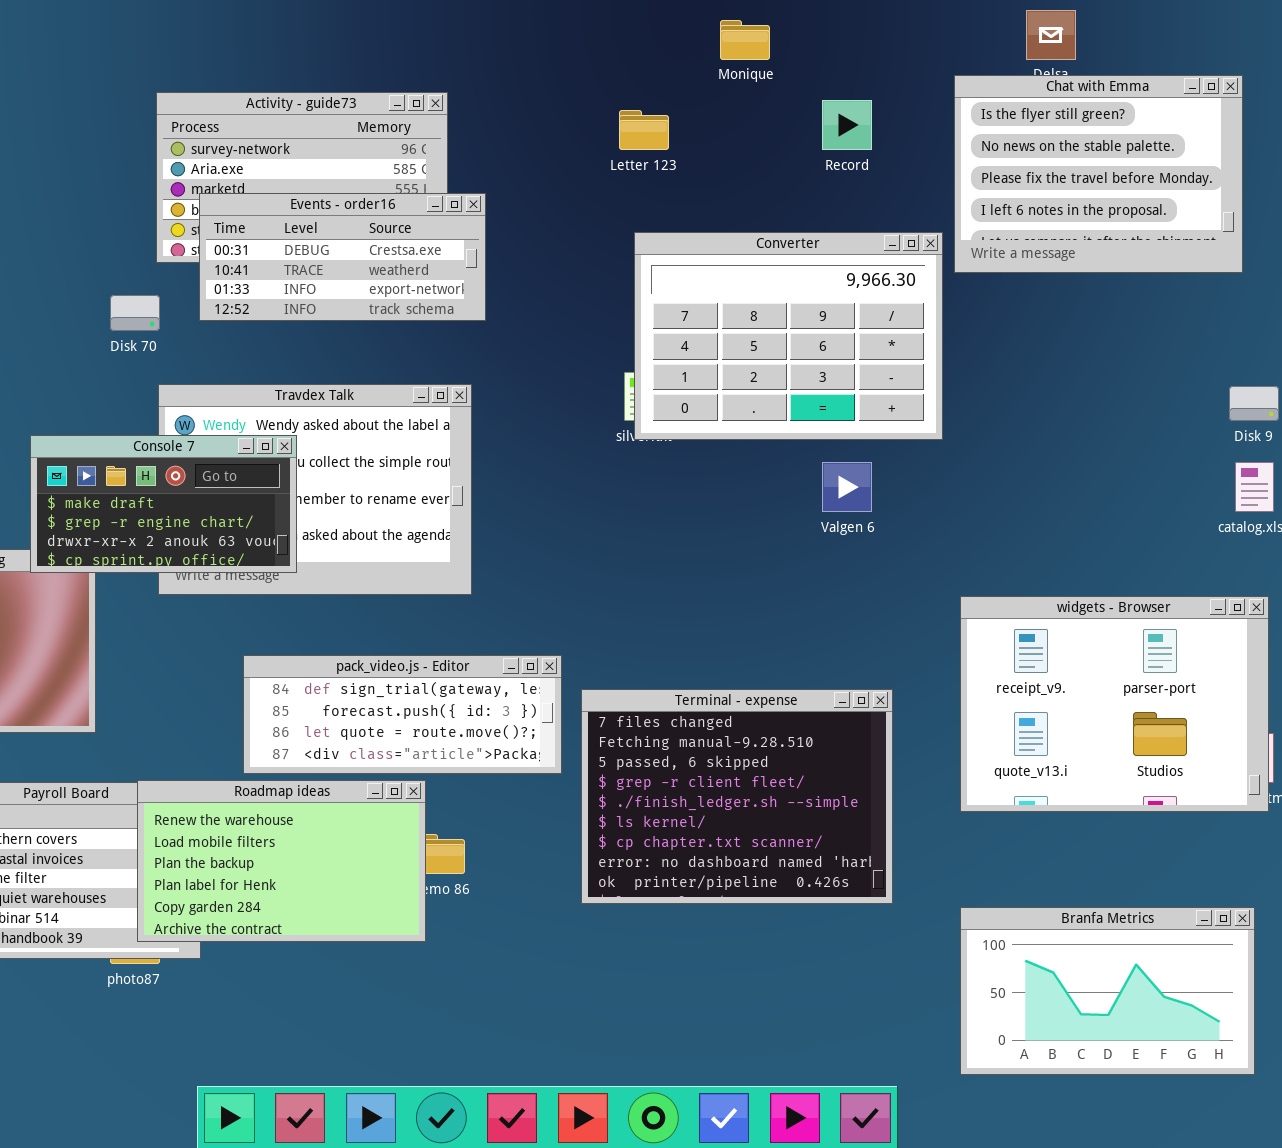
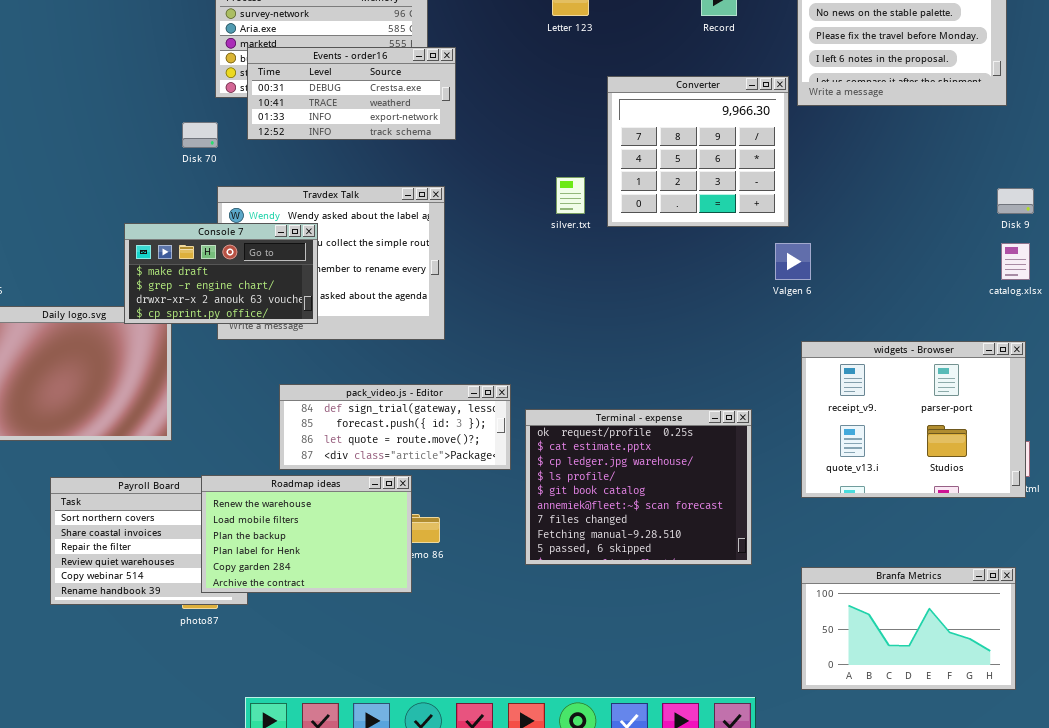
Converter: [634,232,943,440] -> [607,76,789,227], resized
Valgen 6: [822,462,872,512] -> [775,243,811,280], moved
Terminal - expense: [581,689,893,904] -> [525,409,752,565], scrolled up 6 rows

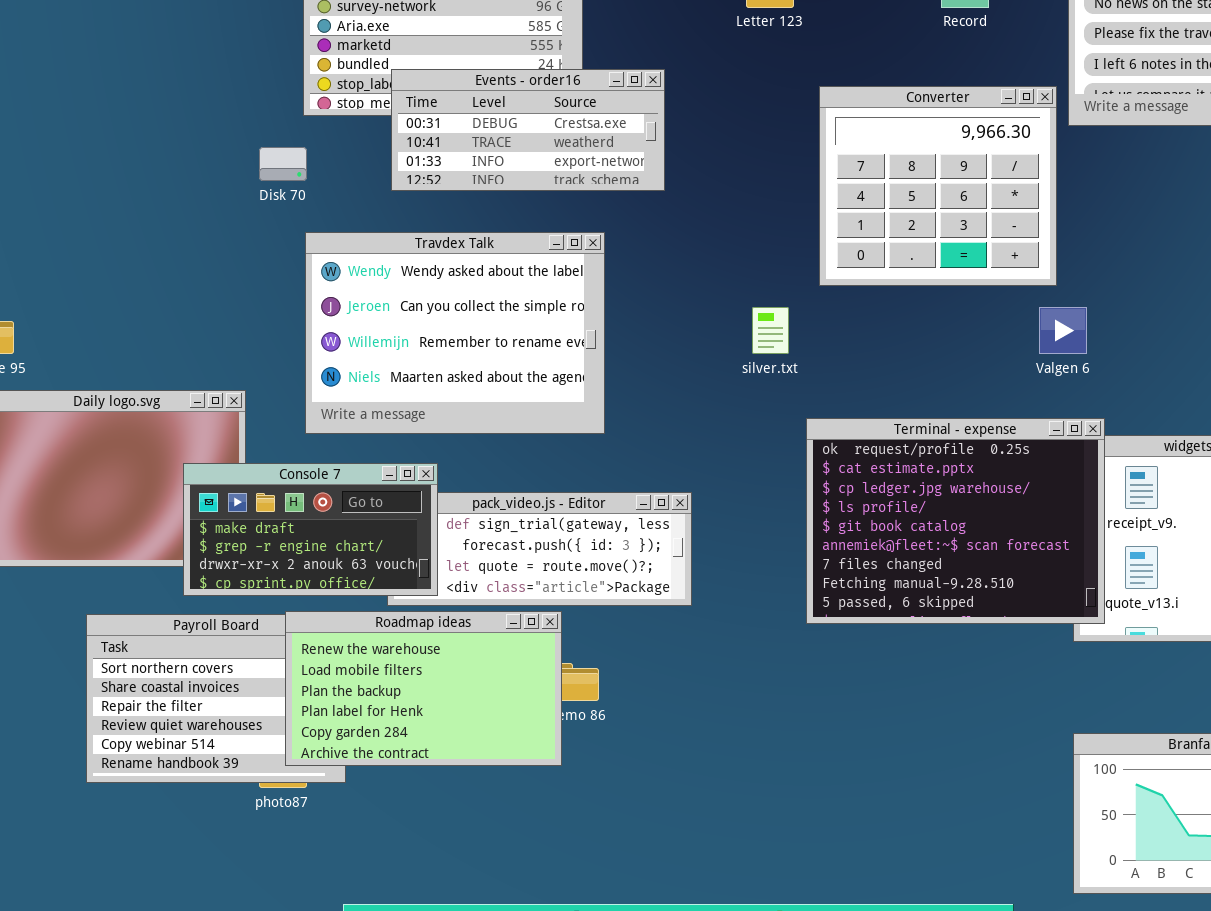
Events - order16: [247,47,456,140] -> [391,69,665,191], moved
silver.txt: [556,177,585,214] -> [752,307,789,354], moved
Console 7: [124,223,318,324] -> [183,463,438,596], moved
Terminal - expense: [525,409,752,565] -> [806,418,1105,624], moved

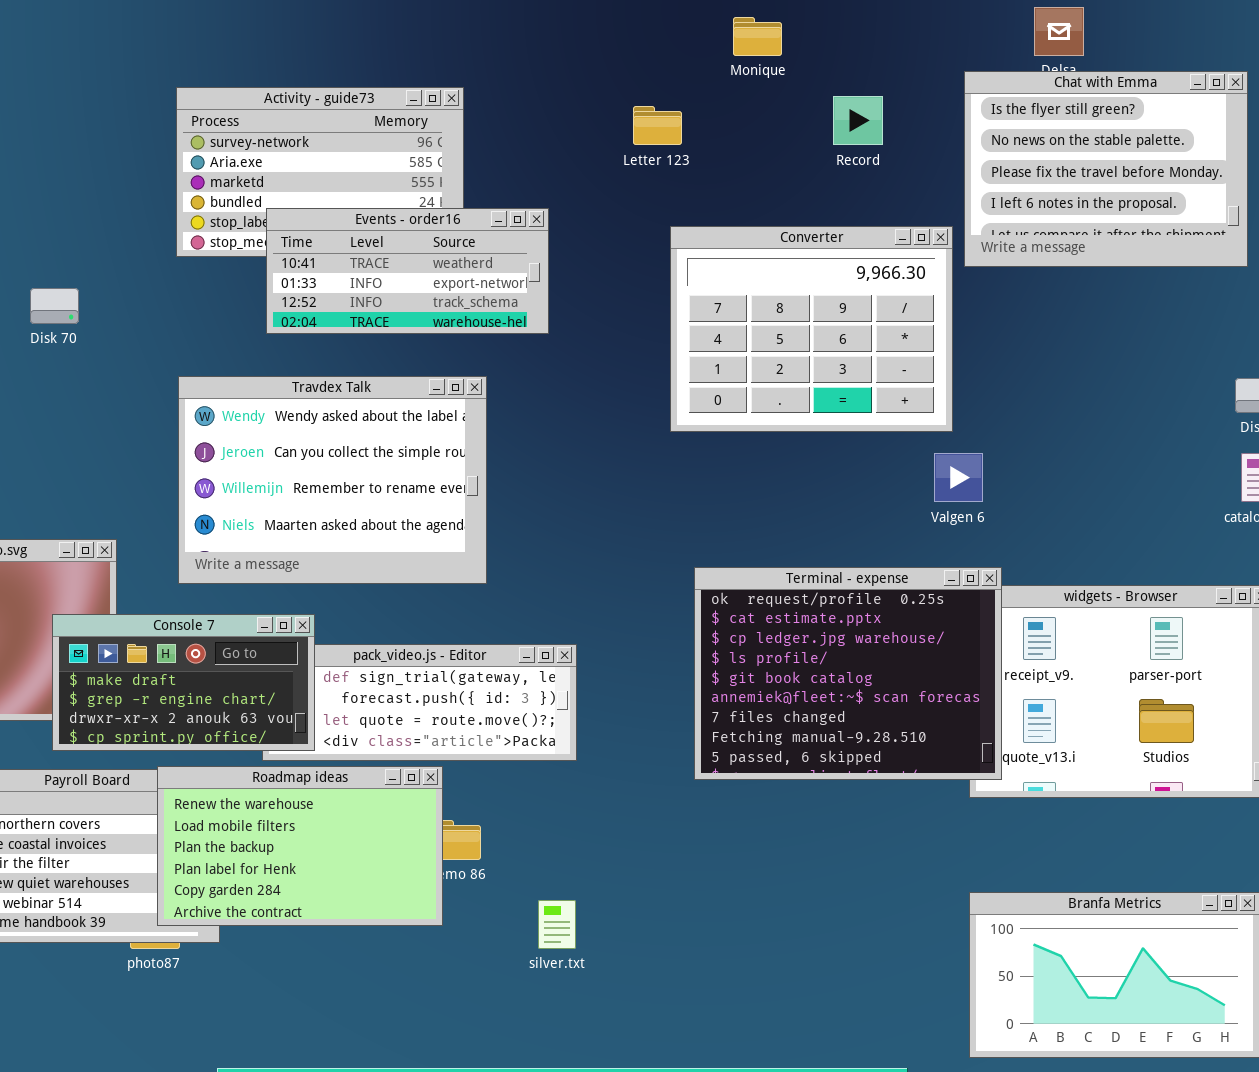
Events - order16: [391,69,665,191] -> [266,208,549,334], scrolled down 1 row
Converter: [819,86,1057,286] -> [670,226,953,432], resized
Disk 70: [259,147,307,181] -> [30,288,79,324], moved
silver.txt: [752,307,789,354] -> [538,900,576,949], moved

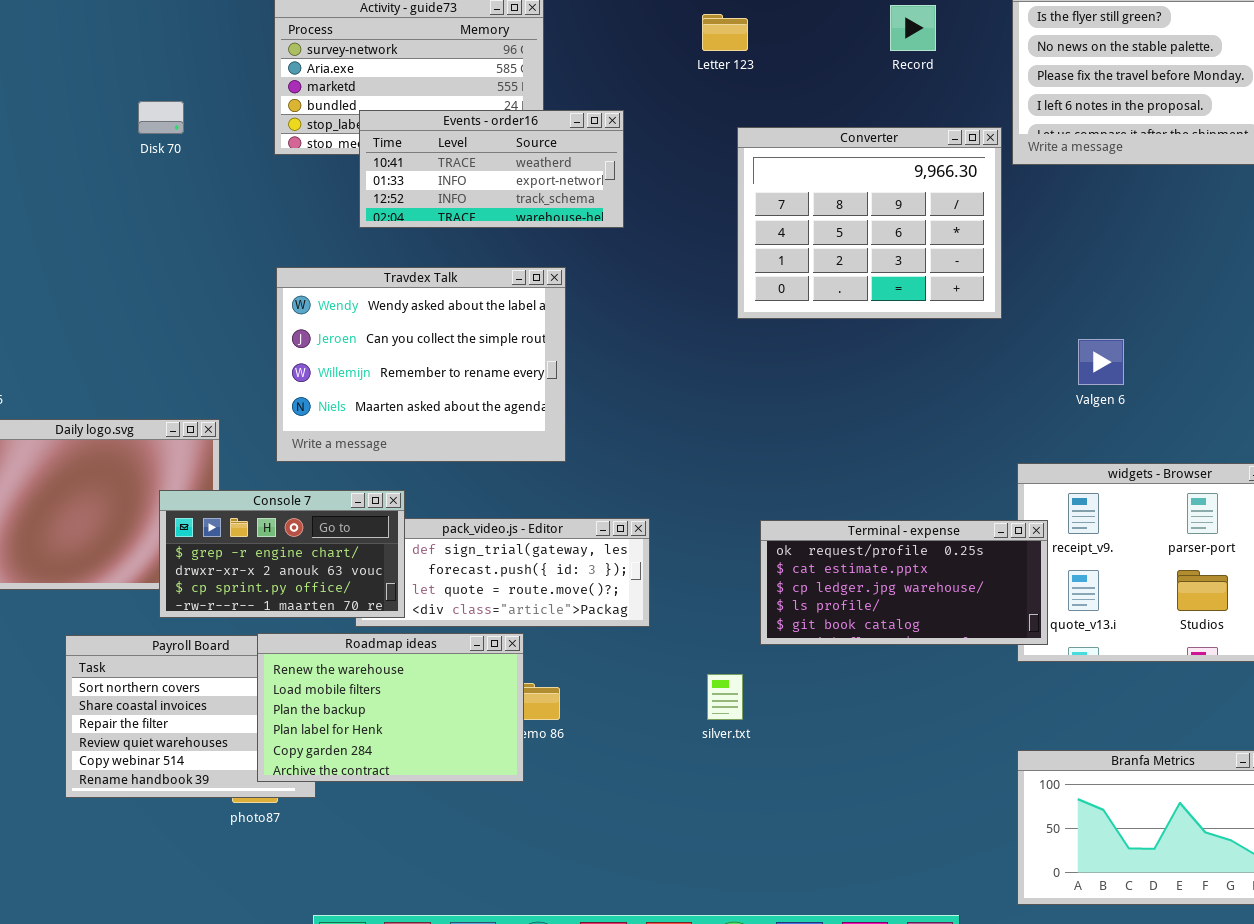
Disk 70: [30,288,79,324] -> [138,101,184,134], moved
Valgen 6: [934,453,983,502] -> [1078,339,1124,385], moved
Terminal - expense: [694,567,1002,780] -> [760,520,1048,645], resized
Console 7: [52,614,315,751] -> [159,490,405,618], scrolled down 1 row
silver.txt: [538,900,576,949] -> [707,674,743,720], moved

